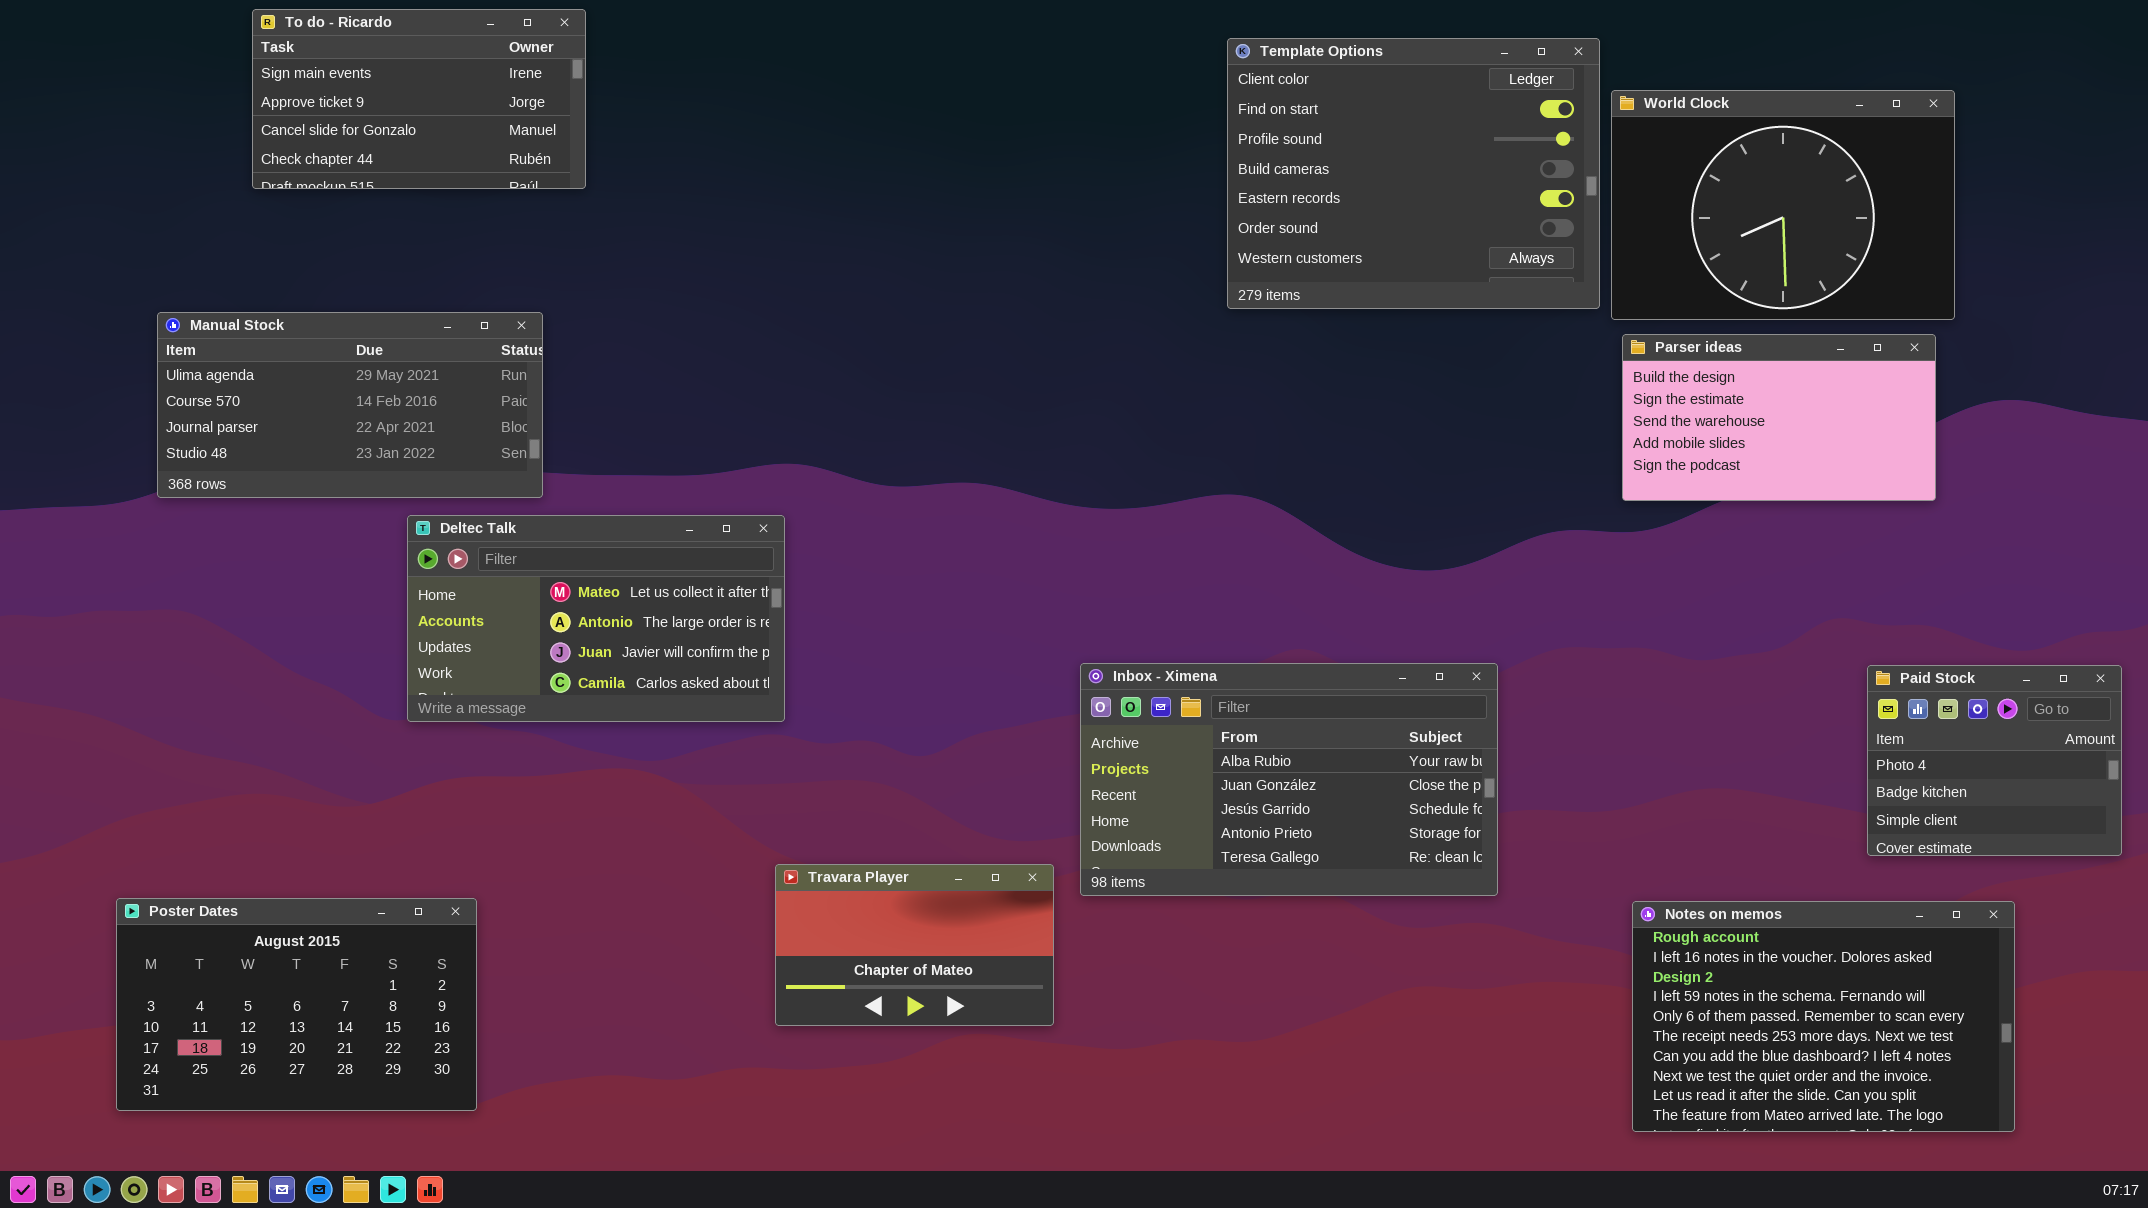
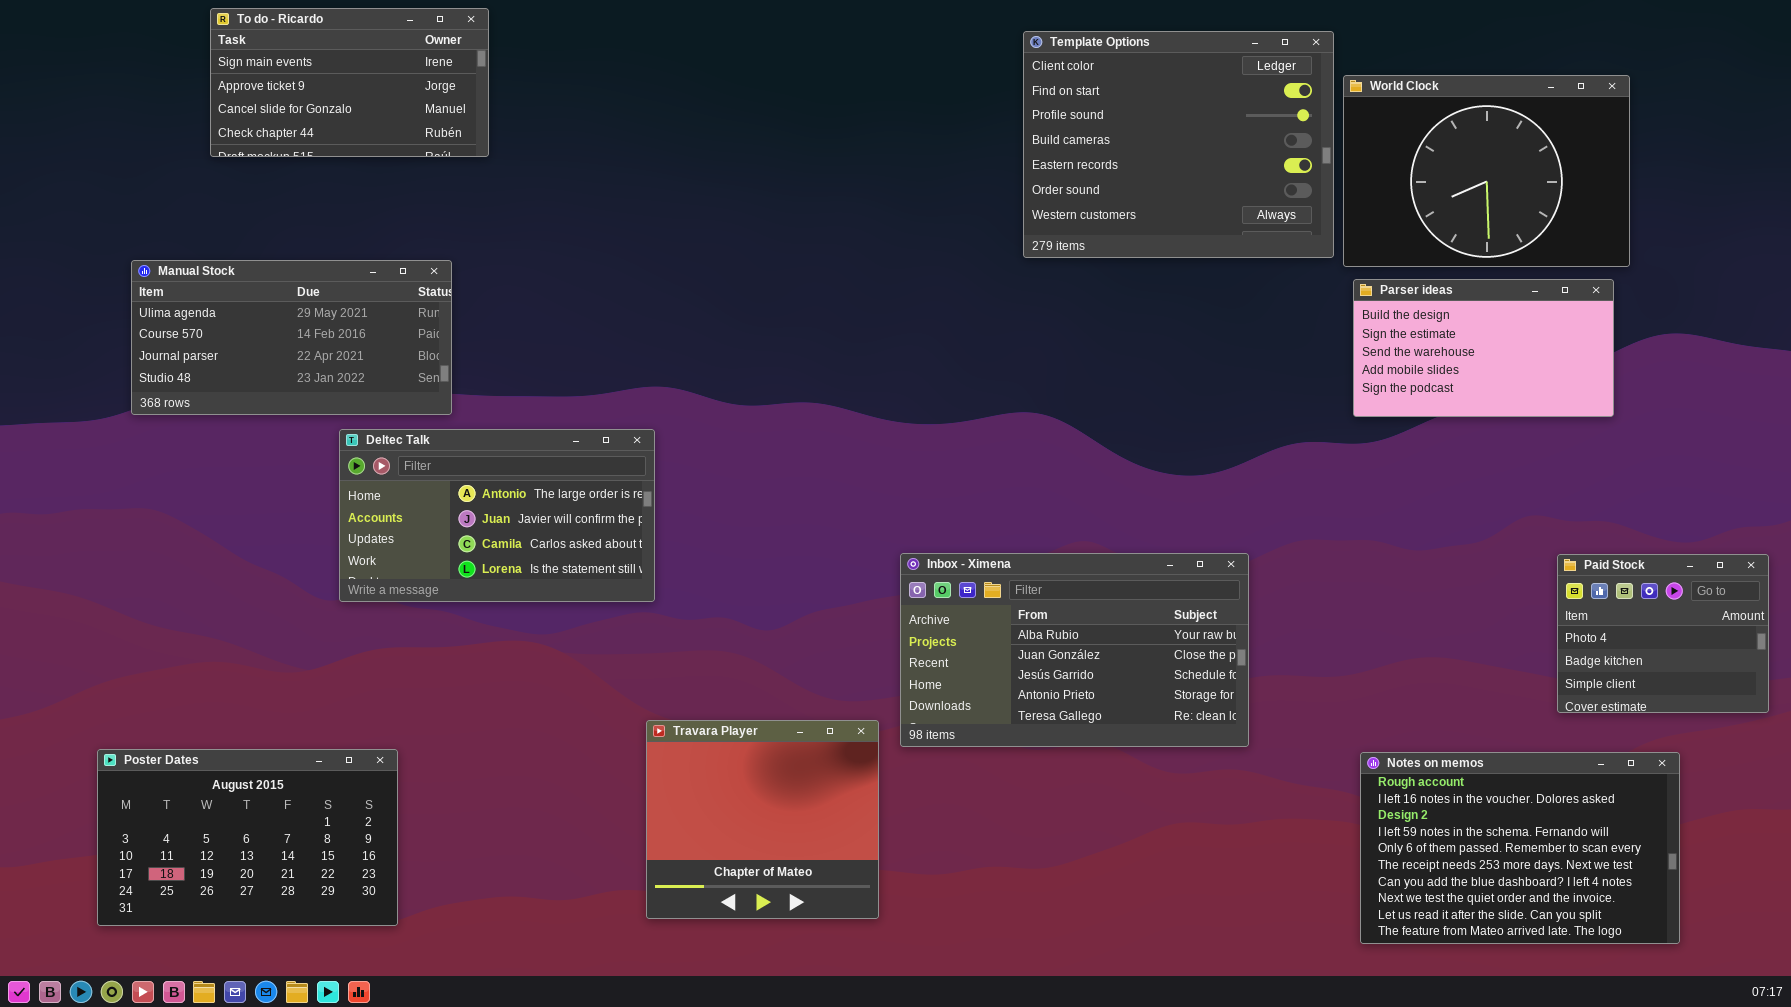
Deltec Talk: [407,515,785,722] -> [339,429,655,602], scrolled down 1 row
Travara Player: [775,864,1054,1026] -> [646,720,879,919], resized

